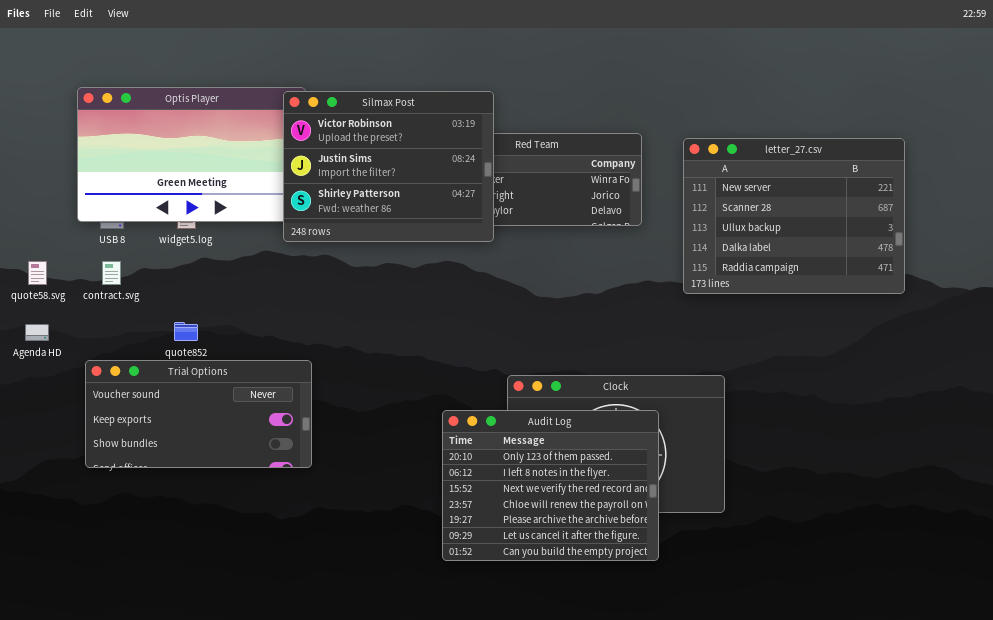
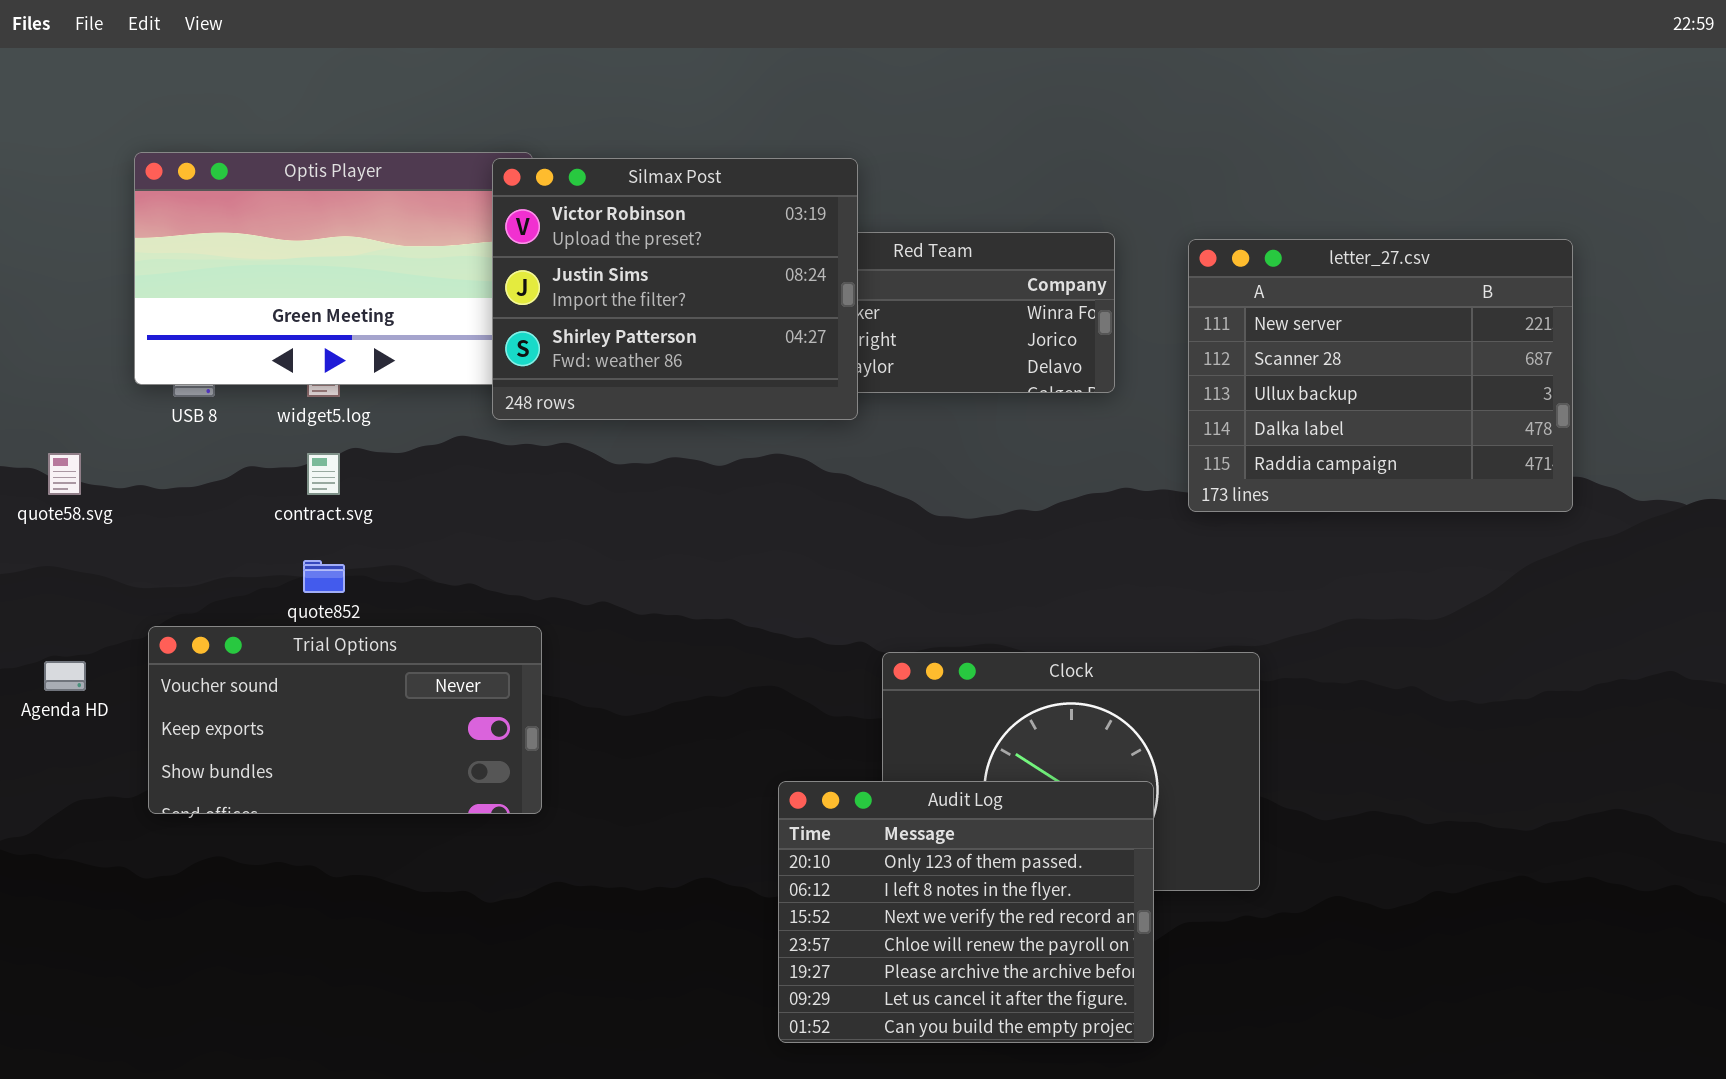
contract.svg: [102,261,121,285] -> [307,453,340,495], moved
Agenda HD: [25,324,49,341] -> [44,661,86,691], moved
Audit Log: [442,410,659,561] -> [778,781,1154,1043], moved

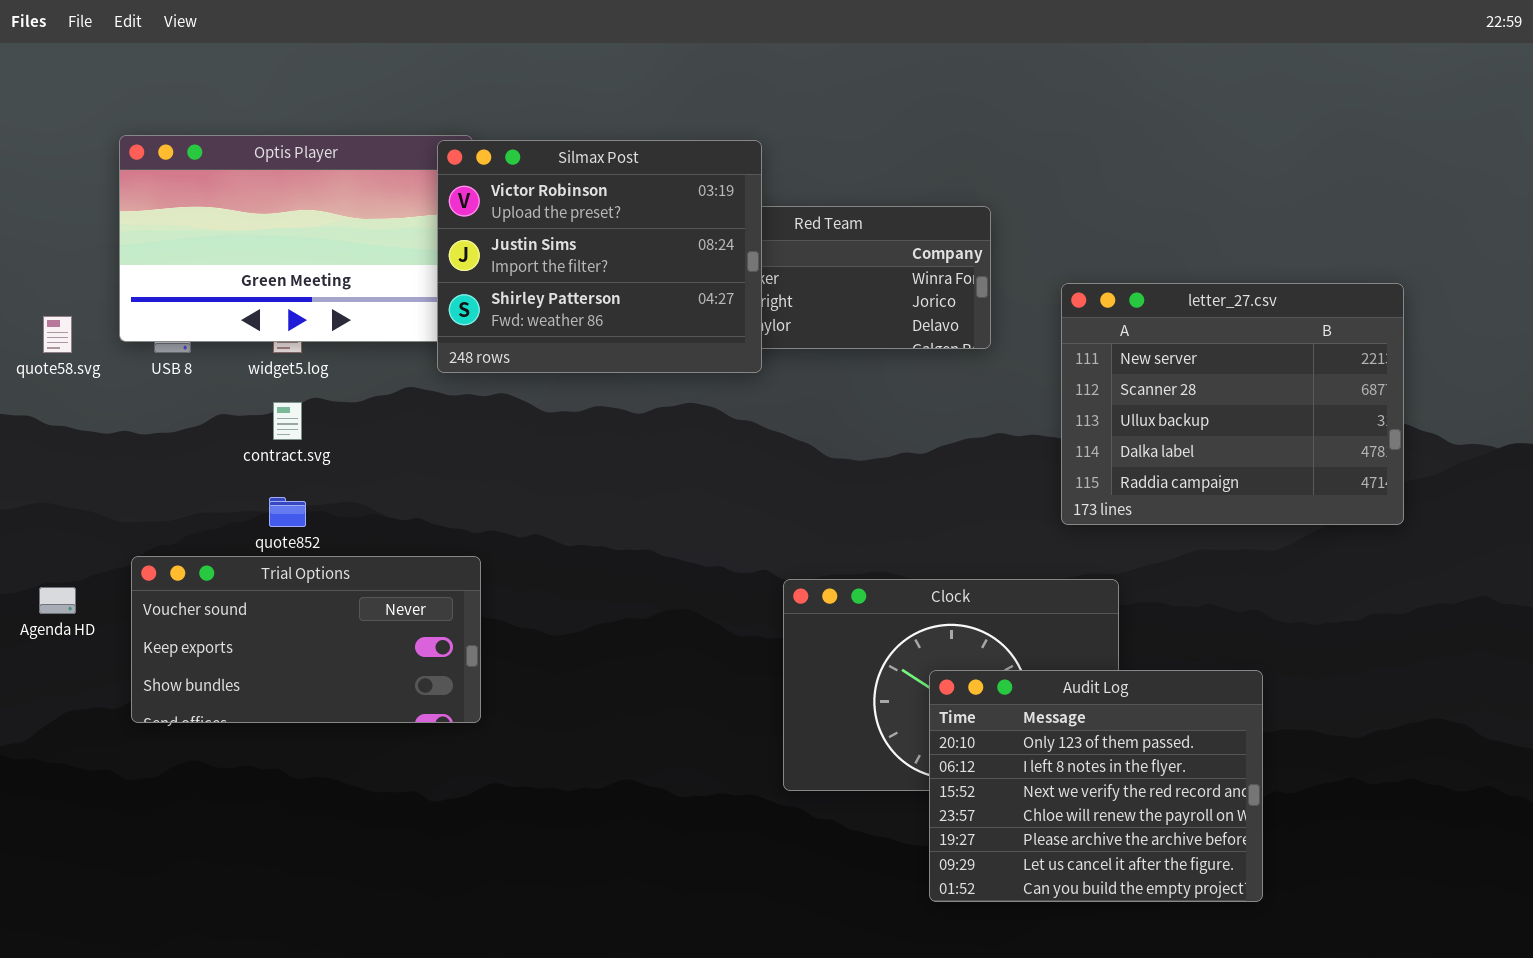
letter_27.csv: [1188,239,1573,512] -> [1061,283,1404,525], moved
quote58.svg: [48,453,81,495] -> [43,316,72,353], moved
Audit Log: [778,781,1154,1043] -> [929,670,1263,902], moved

